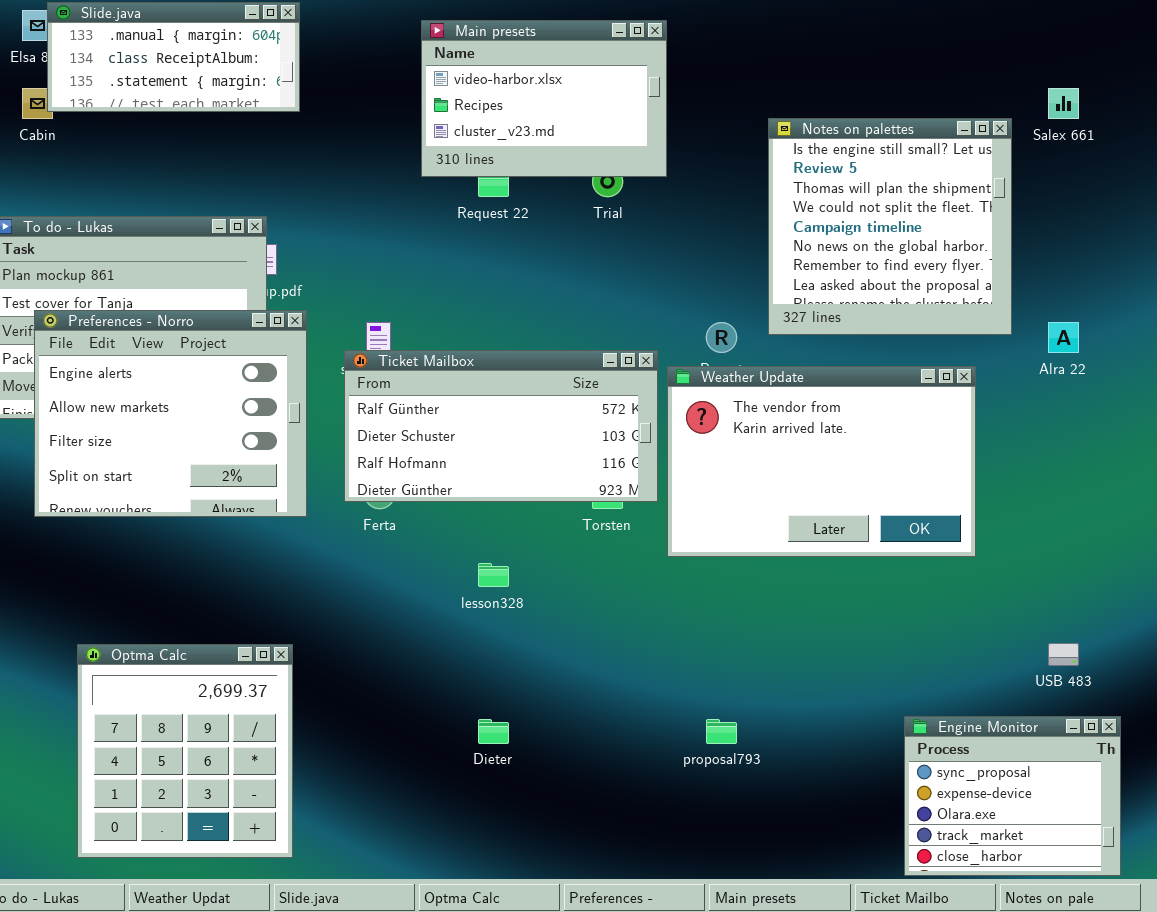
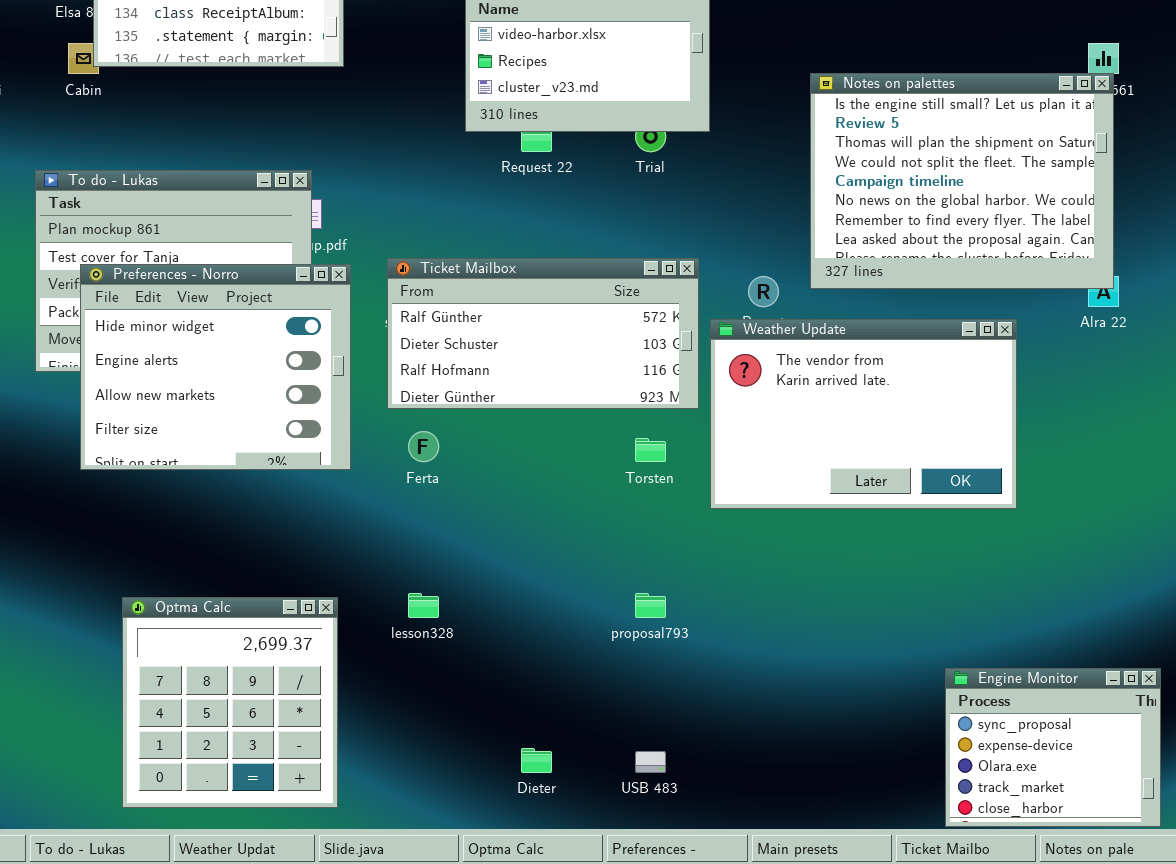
Notes on palettes: [768,118,1012,335] -> [810,73,1114,289], resized
Preferences - Norro: [34,310,307,517] -> [80,264,351,470], scrolled up 1 row
Ticket Mailbox: [344,350,658,502] -> [387,258,699,409], moved
lesson328: [478,563,509,587] -> [408,593,439,618], moved
USB 483: [1048,643,1079,666] -> [635,751,666,773], moved
Dieter: [478,719,509,744] -> [521,748,552,773], moved
proposal793: [706,719,737,744] -> [635,593,666,618], moved

